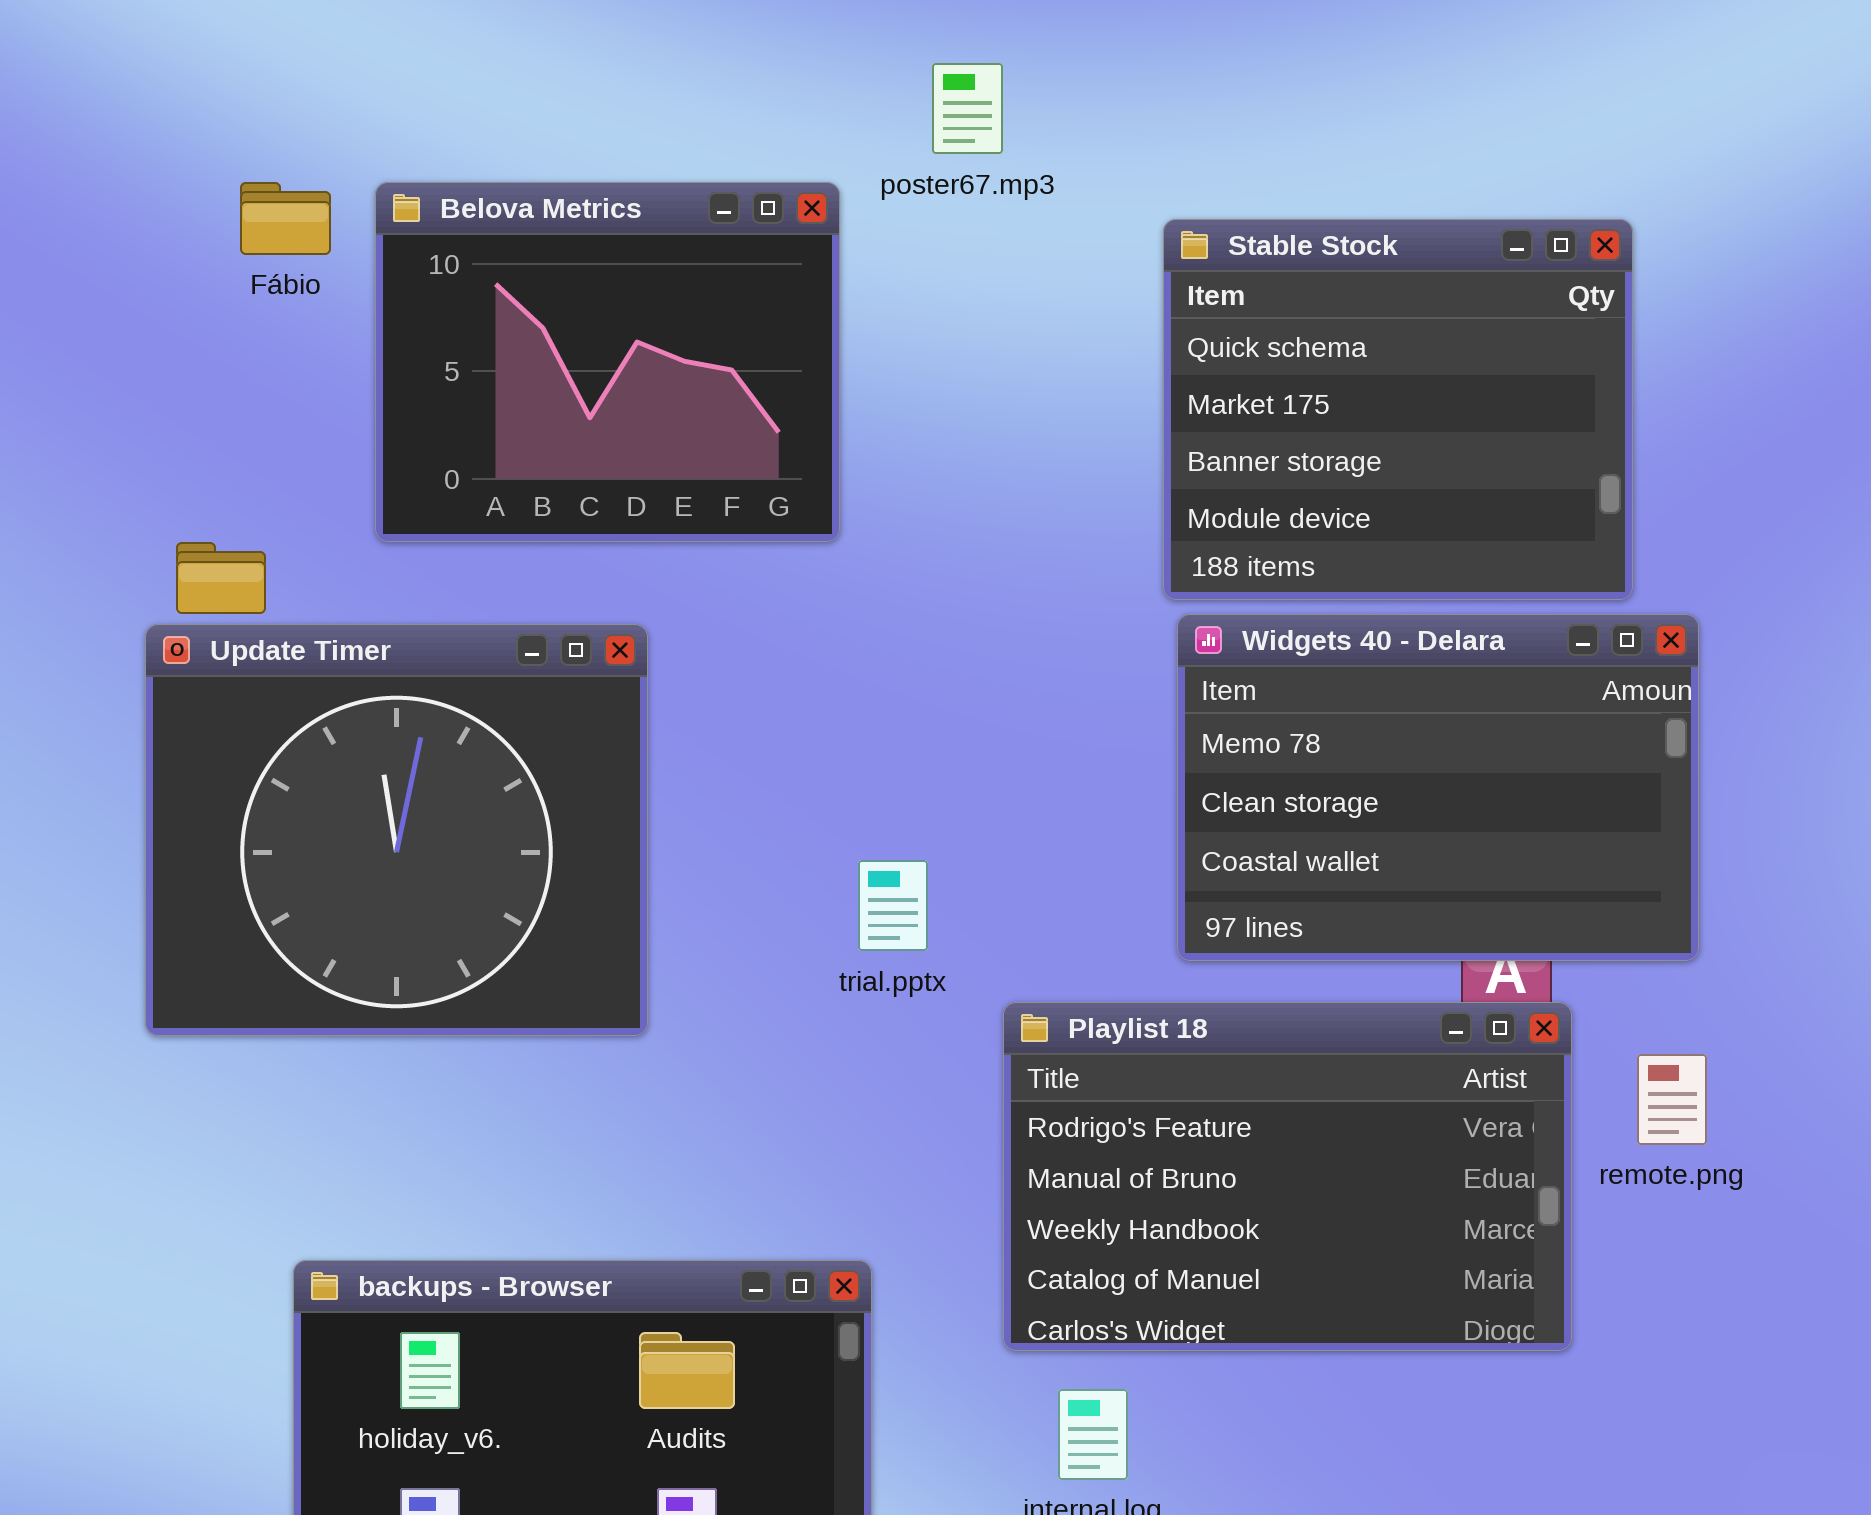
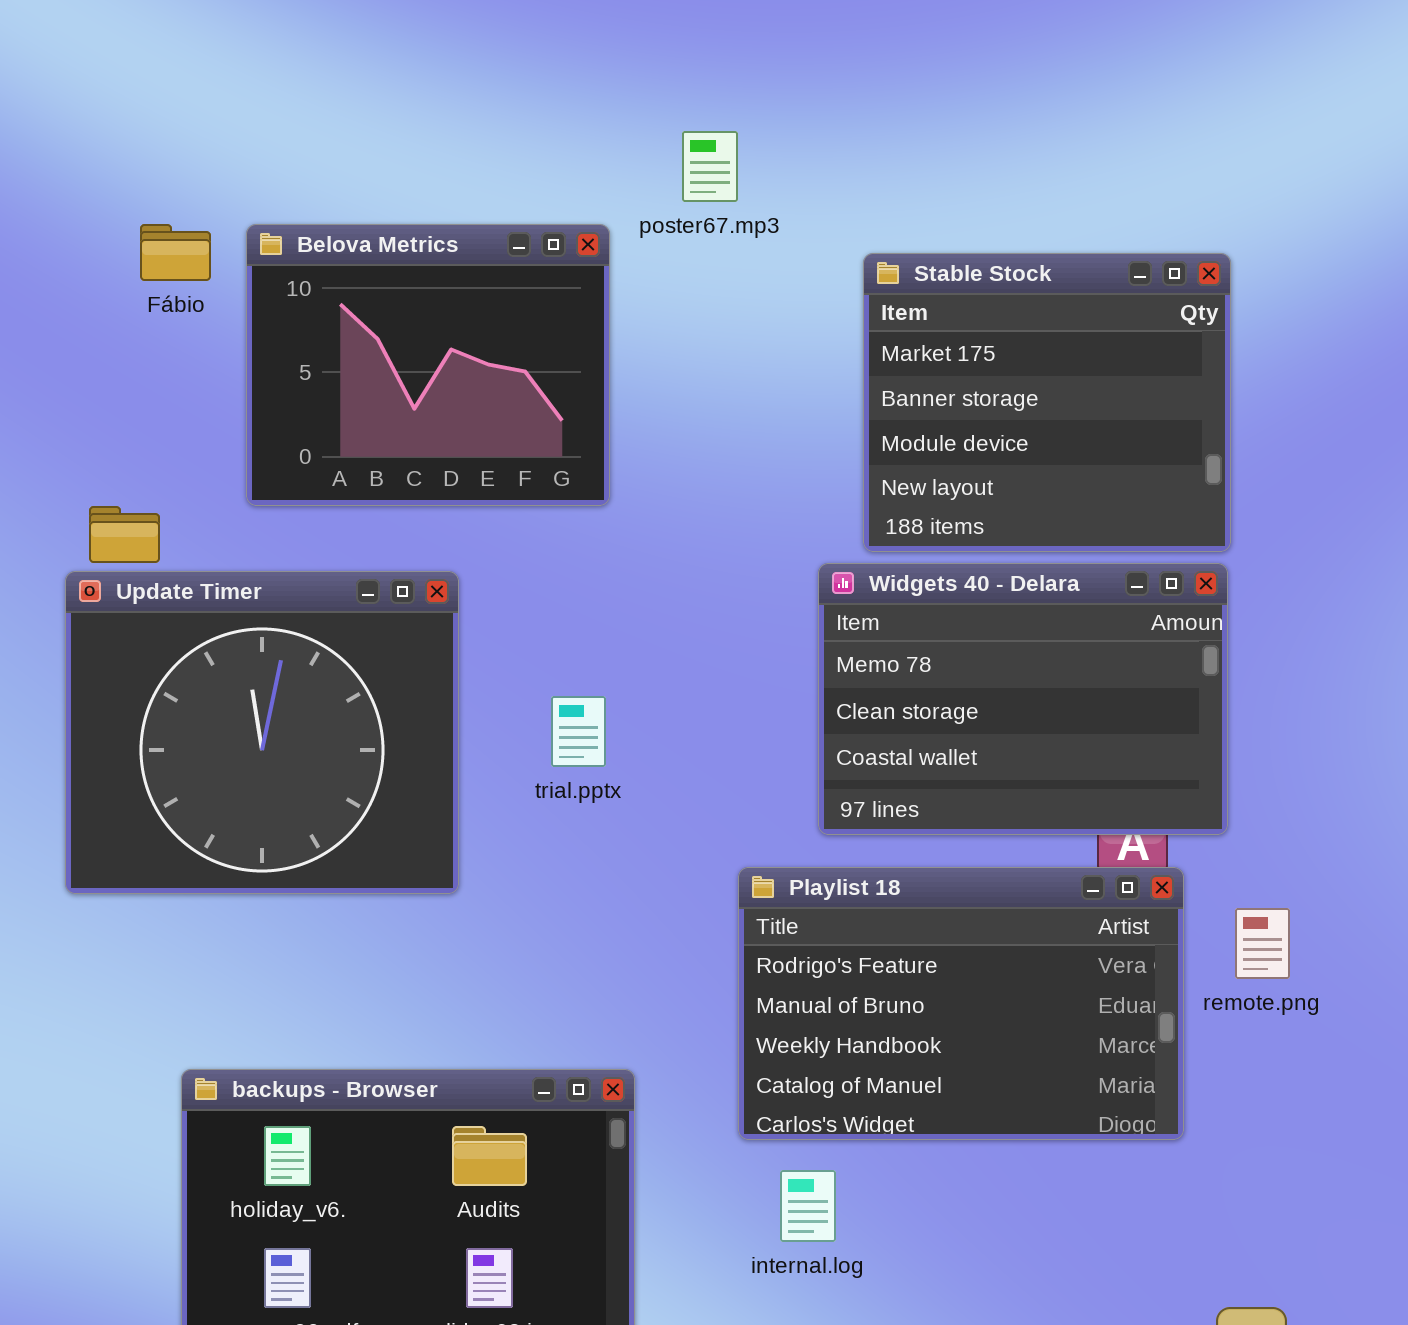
Stable Stock: [1163,219,1633,600] -> [863,253,1231,552], scrolled down 1 row
Widgets 40 - Delara: [1177,614,1699,961] -> [818,563,1228,835], moved
trial.pptx: [858,860,928,951] -> [551,696,606,767], moved

